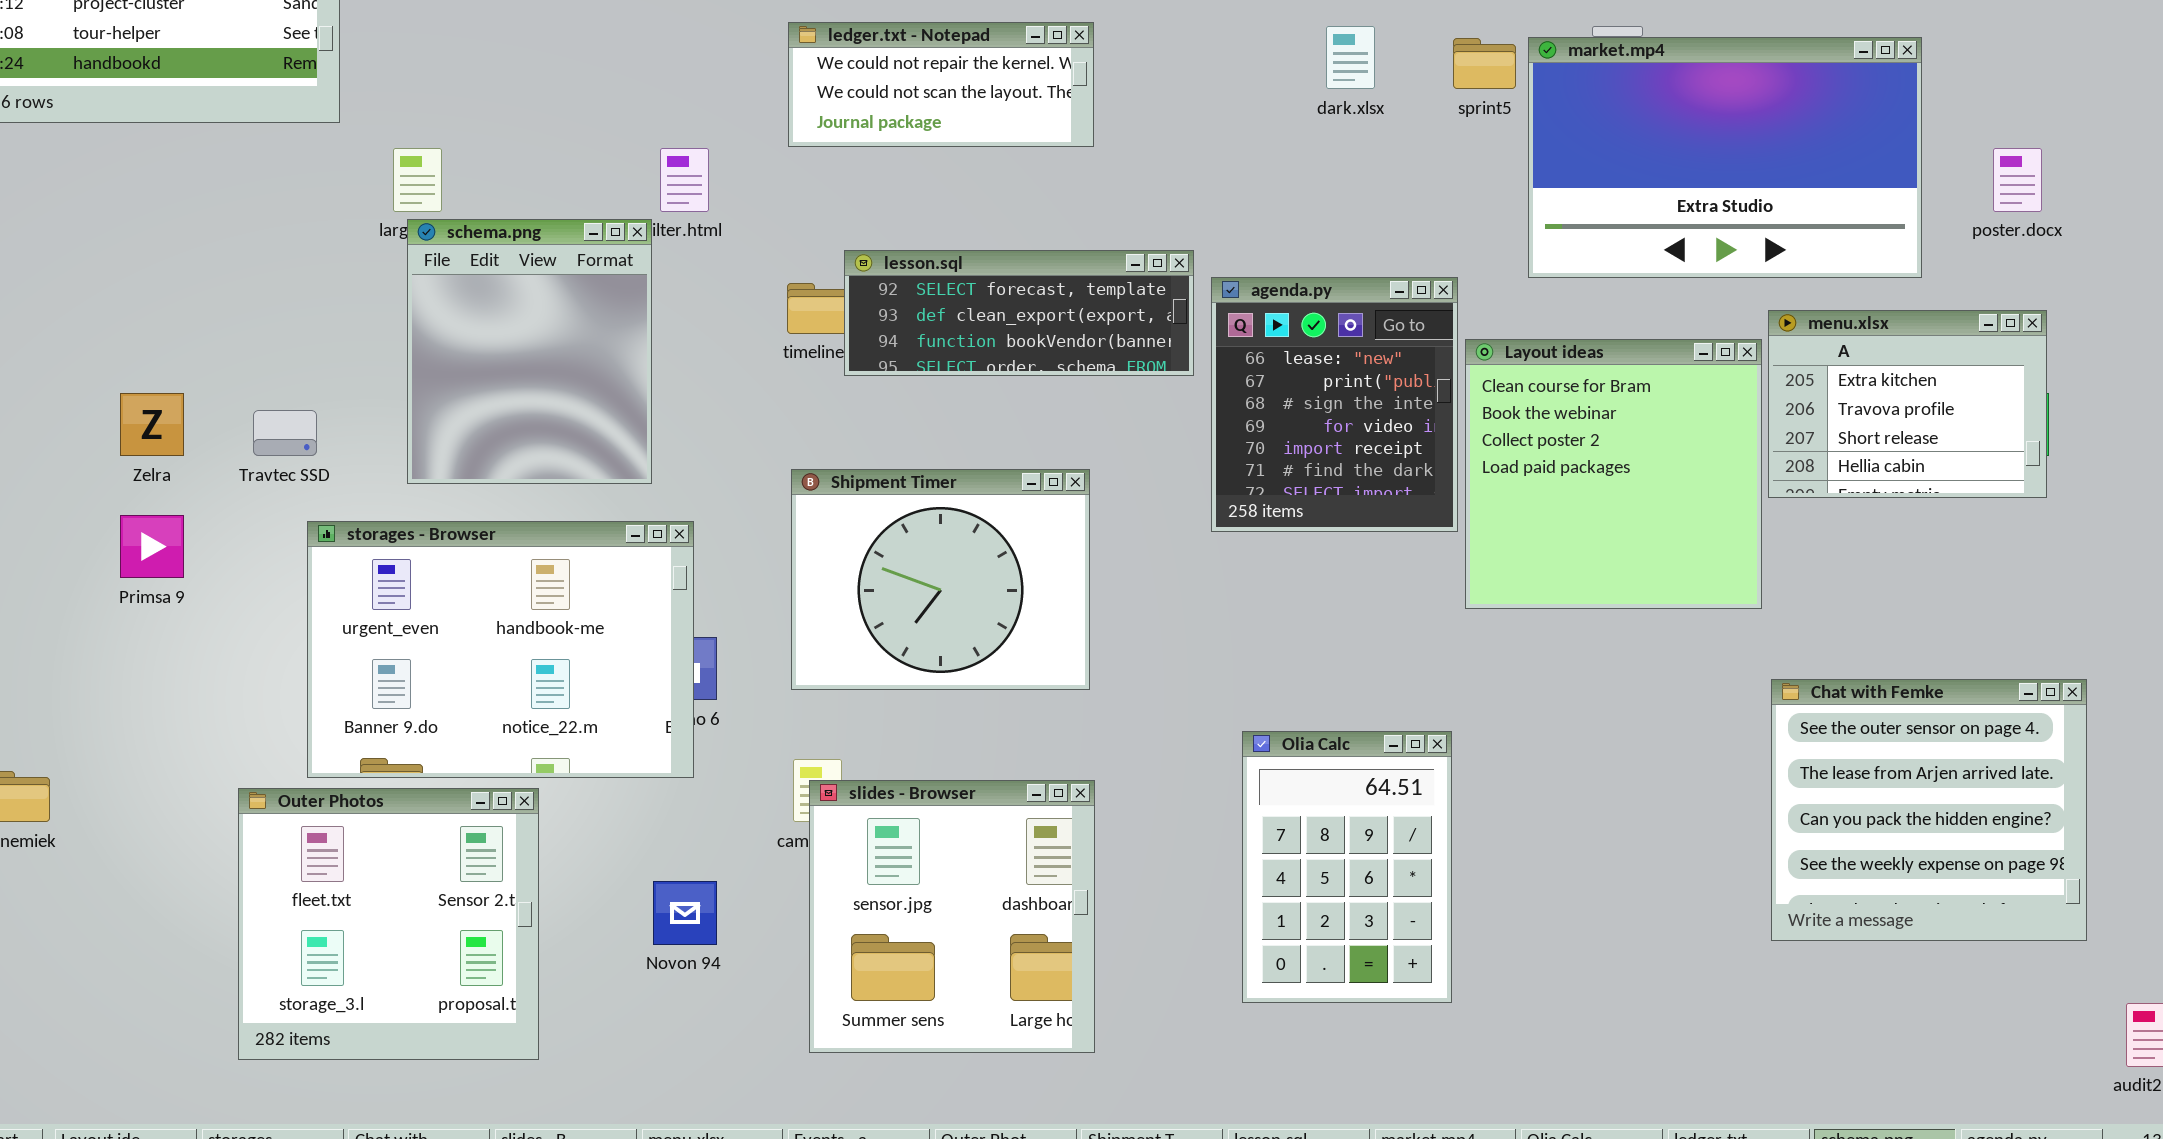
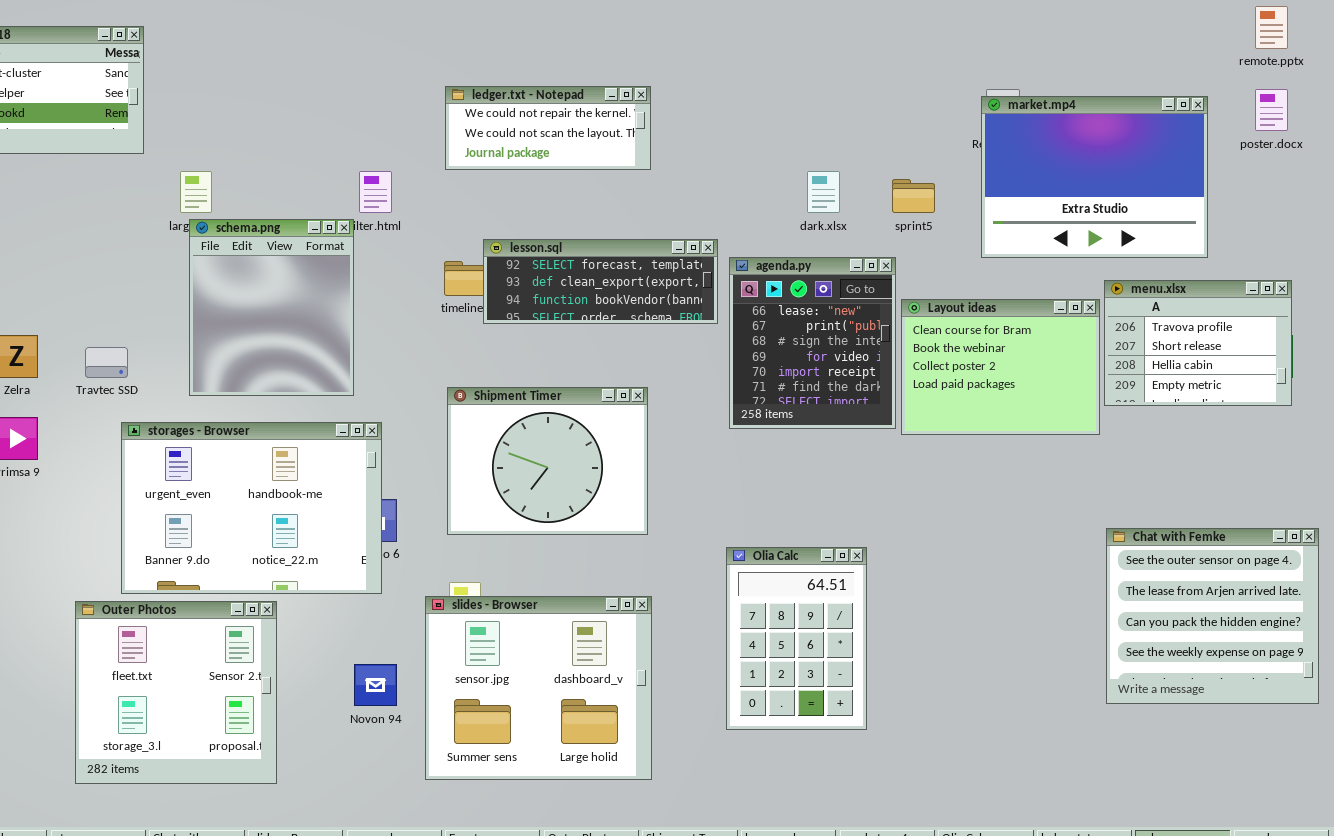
dark.xlsx: [1326,26,1375,89] -> [807,171,840,213], moved
market.mp4: [1528,37,1922,278] -> [981,96,1208,258], resized
sprint5: [1453,38,1516,89] -> [892,179,935,213], moved
poster.docx: [1993,148,2042,212] -> [1255,89,1288,131], moved
menu.xlsx: [1768,310,2047,498] -> [1104,280,1292,406], scrolled down 1 row
Layout ideas: [1465,339,1762,609] -> [901,299,1100,435], resized
Olia Calc: [1242,731,1452,1003] -> [726,547,867,730], moved
slides - Browser: [809,780,1095,1053] -> [425,596,652,780], resized

